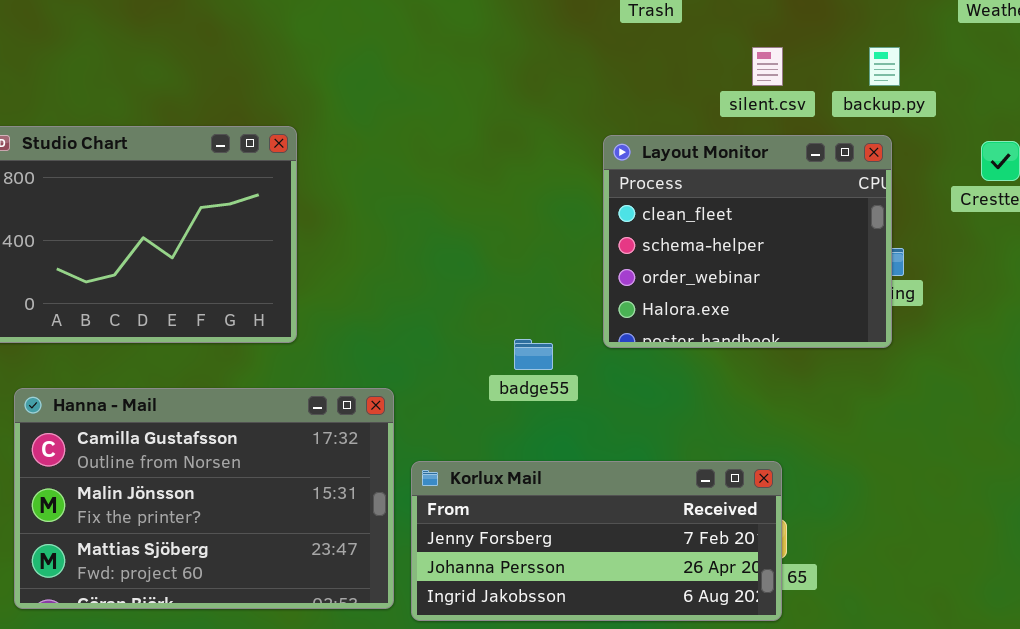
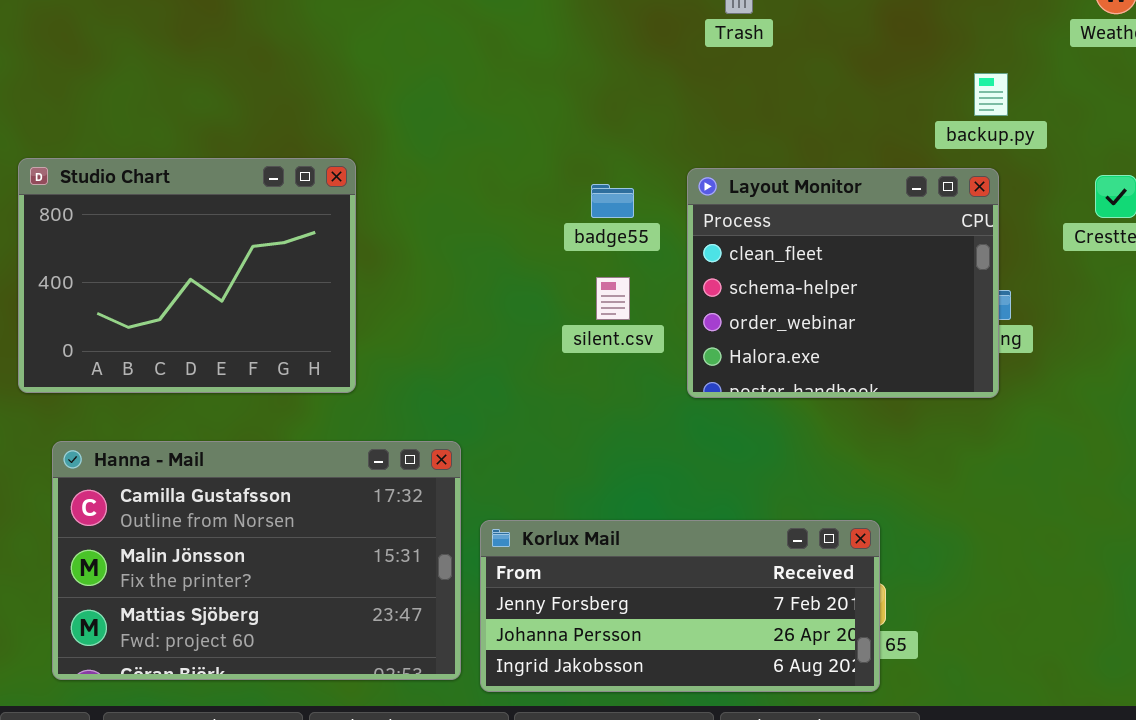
silent.csv: [752,47,783,86] -> [596,277,630,320], moved
badge55: [514,339,553,370] -> [591,184,634,218], moved

